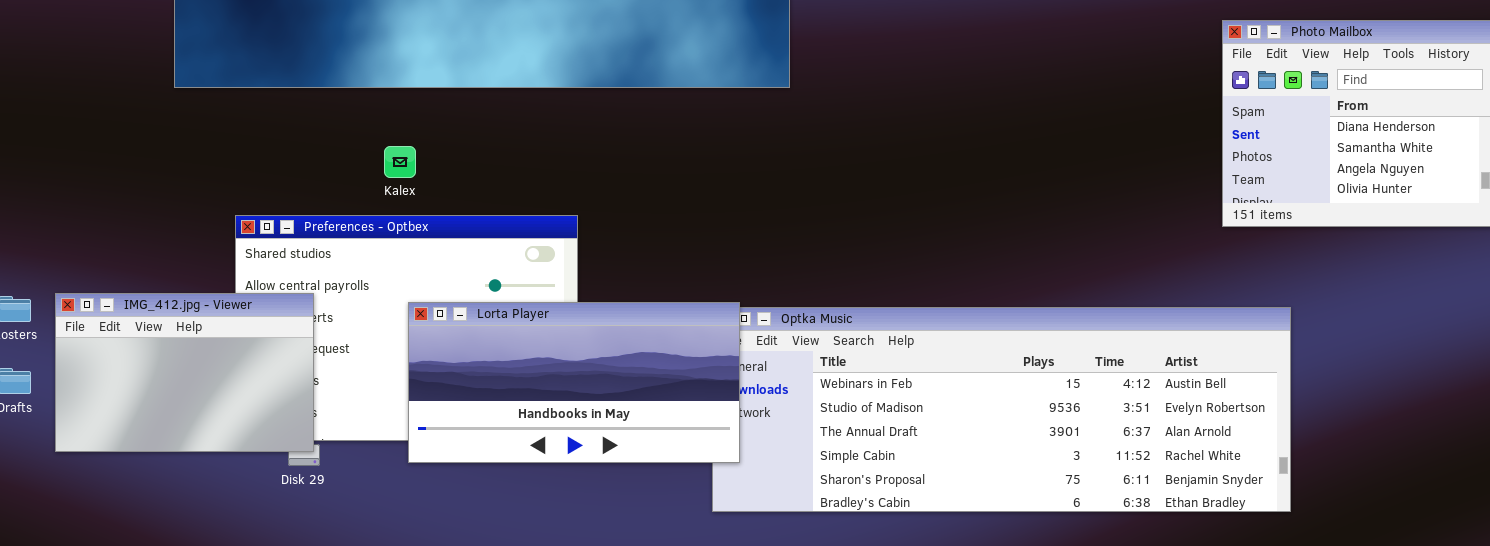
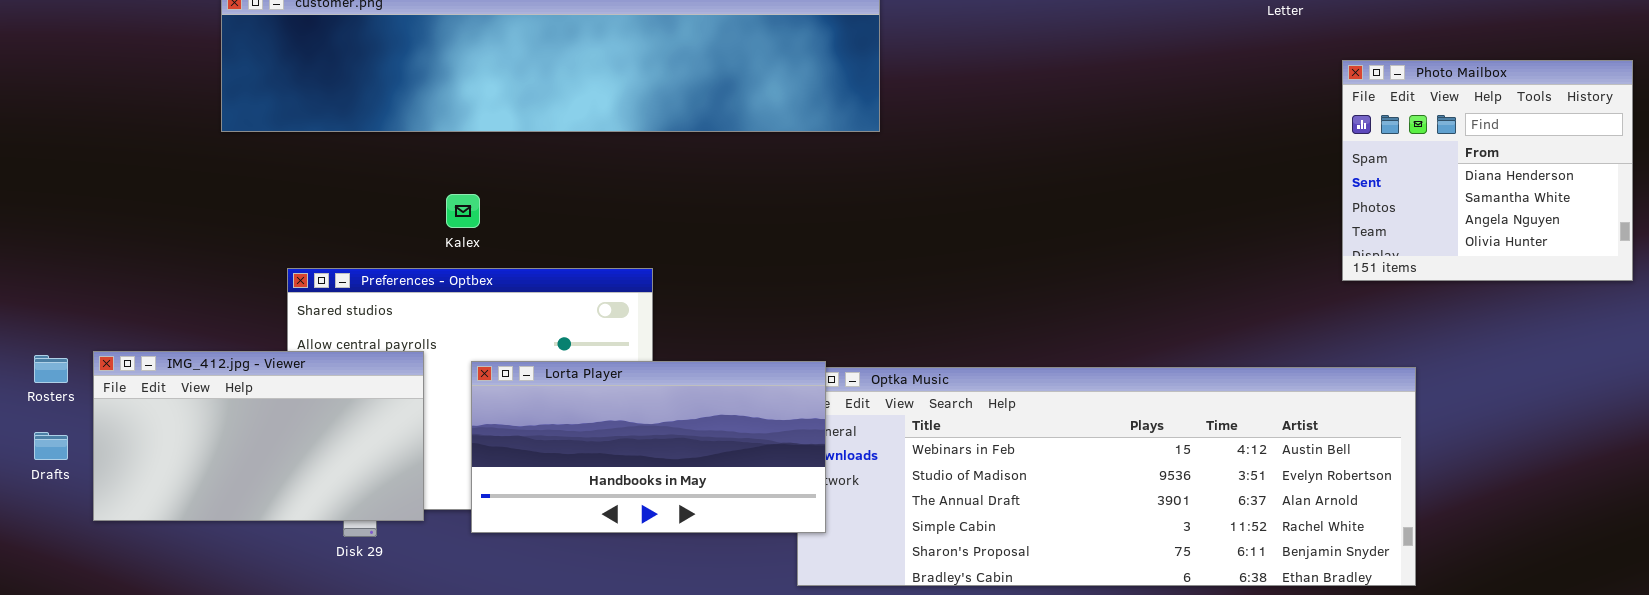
IMG_412.jpg - Viewer: [55,293,314,452] -> [93,351,424,521], resized

